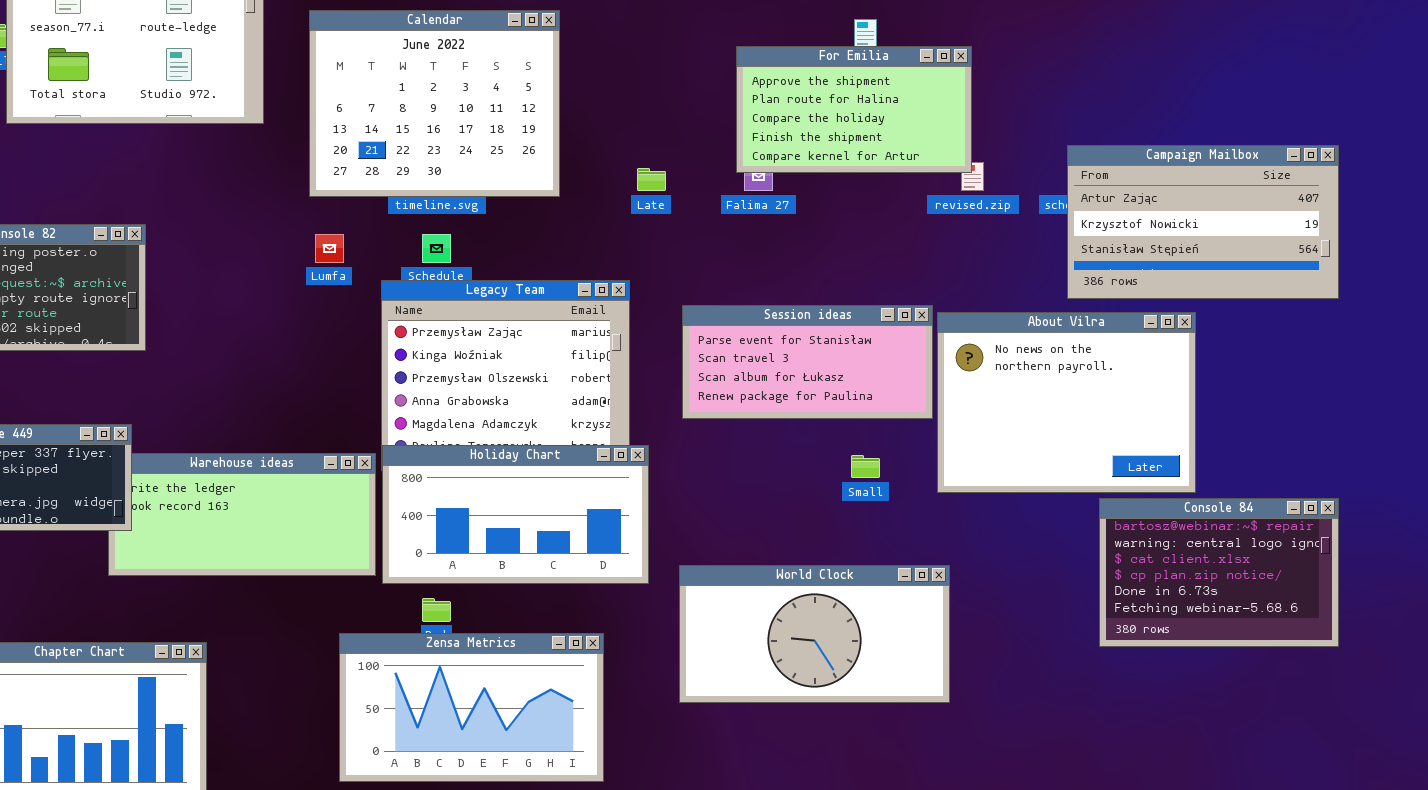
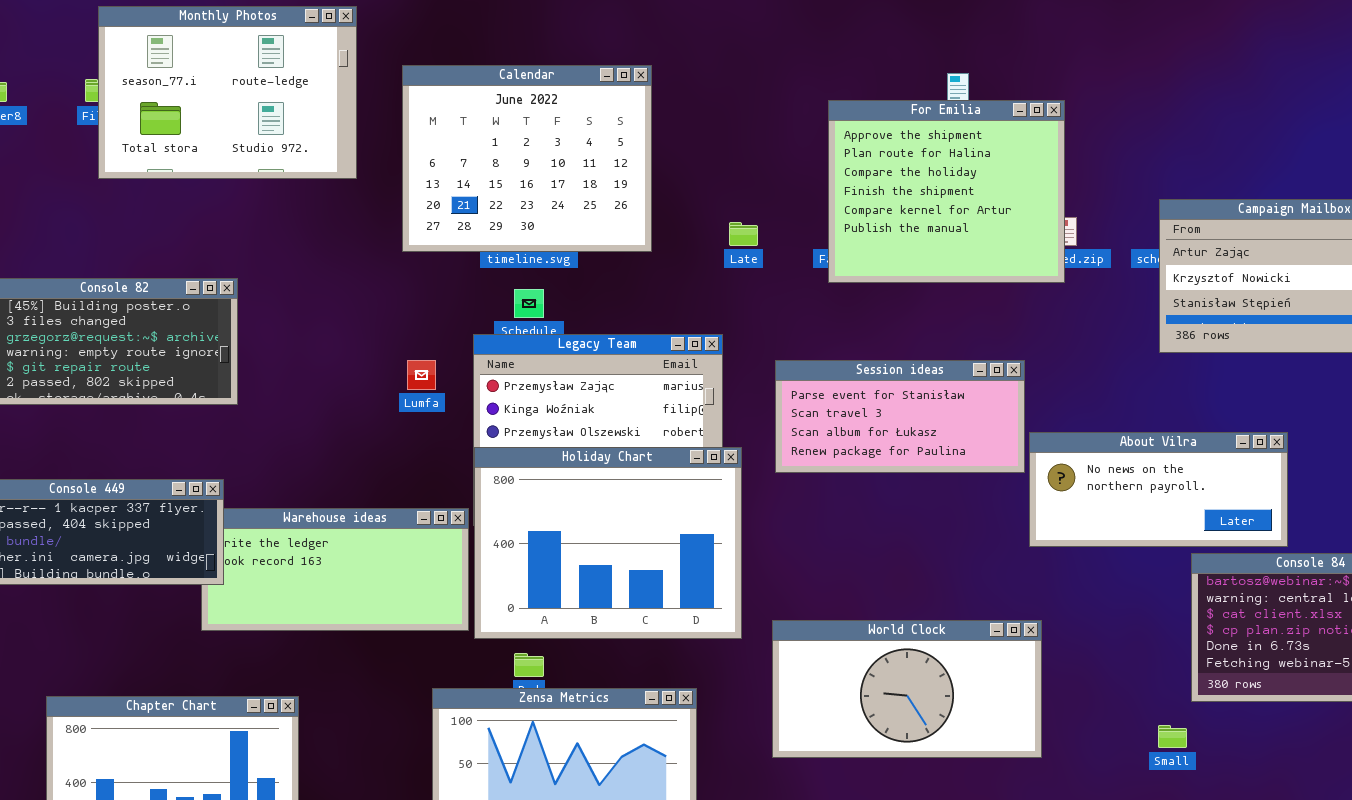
For Emilia: [736,46,972,173] -> [828,100,1065,283], resized
Lumfa: [315,234,344,263] -> [407,360,436,390], moved
About Vilra: [937,312,1196,493] -> [1029,432,1288,547], resized
Holiday Chart: [382,445,649,584] -> [474,447,742,639], resized
Small: [851,455,880,478] -> [1158,725,1187,748], moved

